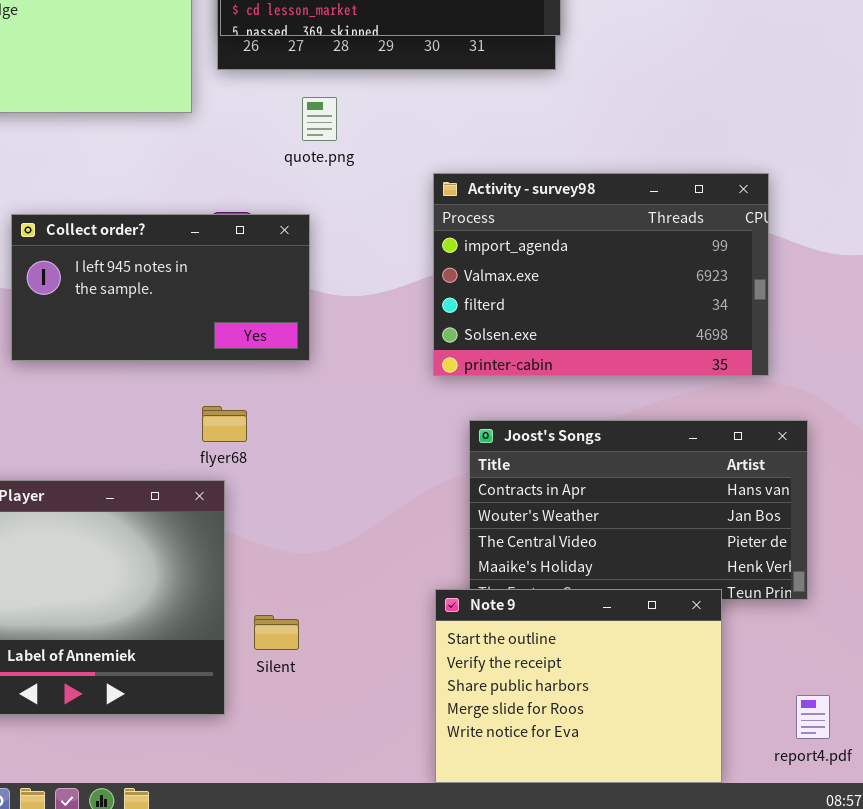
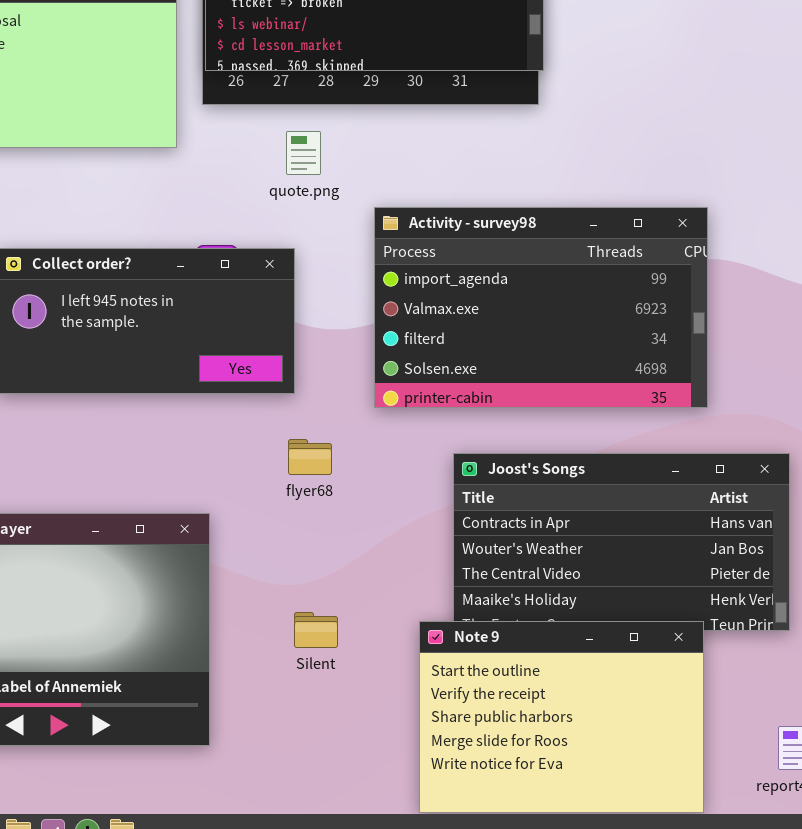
Activity - survey98: [433,173,769,376] -> [374,207,708,408], moved
flyer68: [202,406,247,442] -> [288,439,332,475], moved
Silent: [254,615,299,650] -> [294,612,338,648], moved

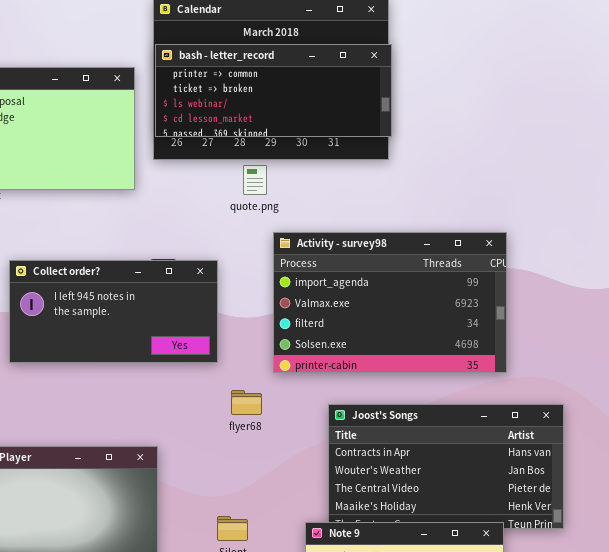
quote.png: [286,131,321,175] -> [243,165,267,195], moved
flyer68: [288,439,332,475] -> [231,390,262,415], moved

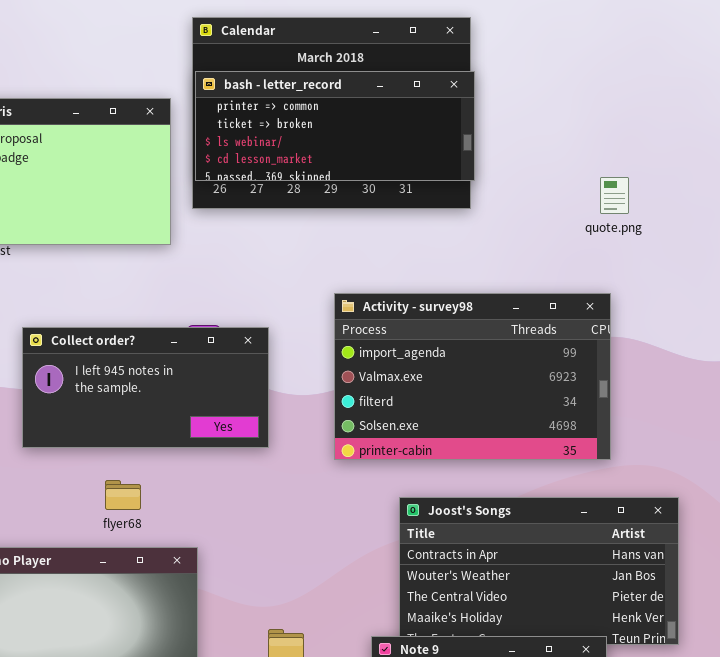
quote.png: [243,165,267,195] -> [600,177,629,214], moved
flyer68: [231,390,262,415] -> [105,480,141,510], moved

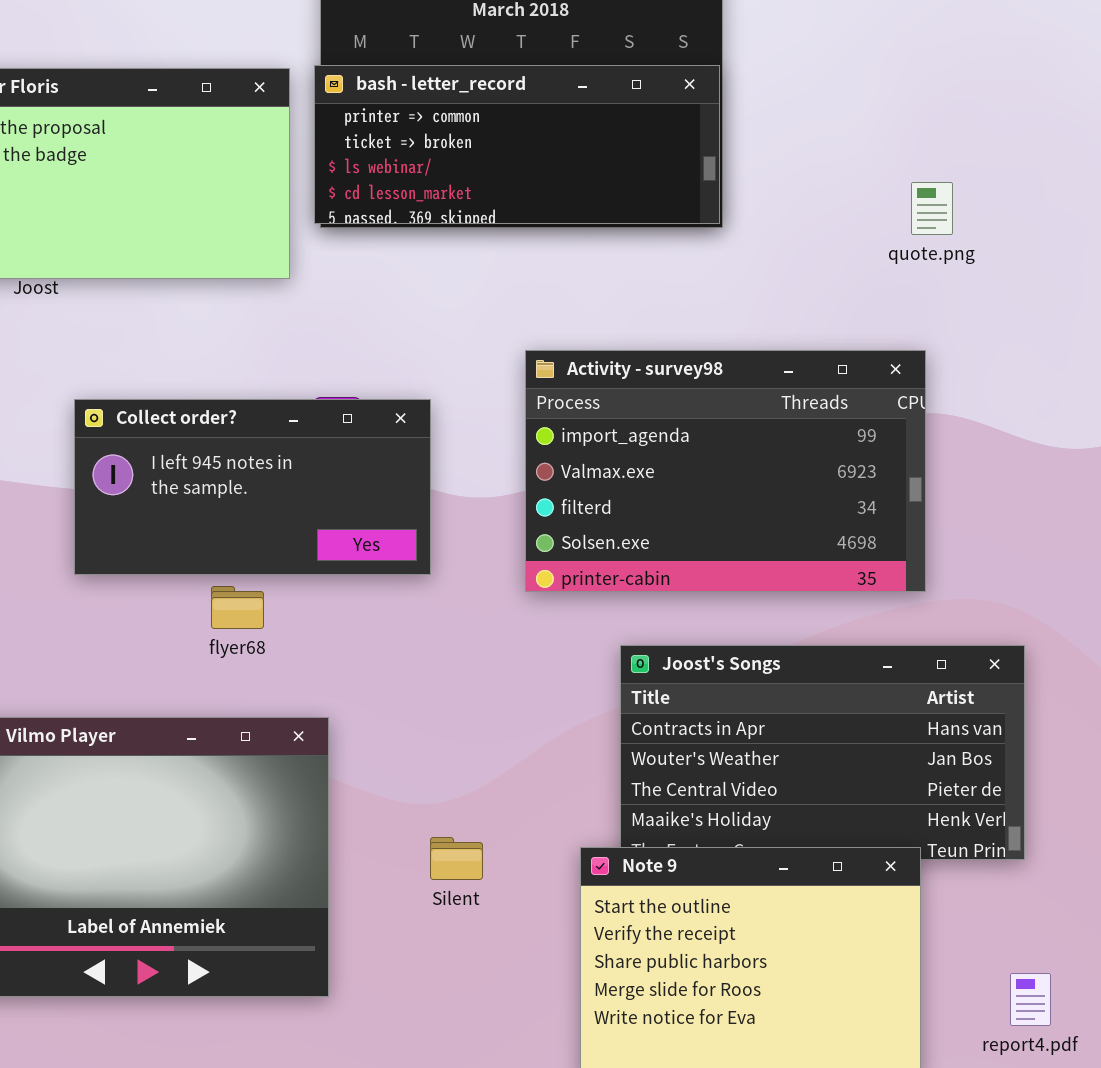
bash - letter_record: [195,71,475,181] -> [314,65,720,224], moved
flyer68: [105,480,141,510] -> [211,586,264,629], moved

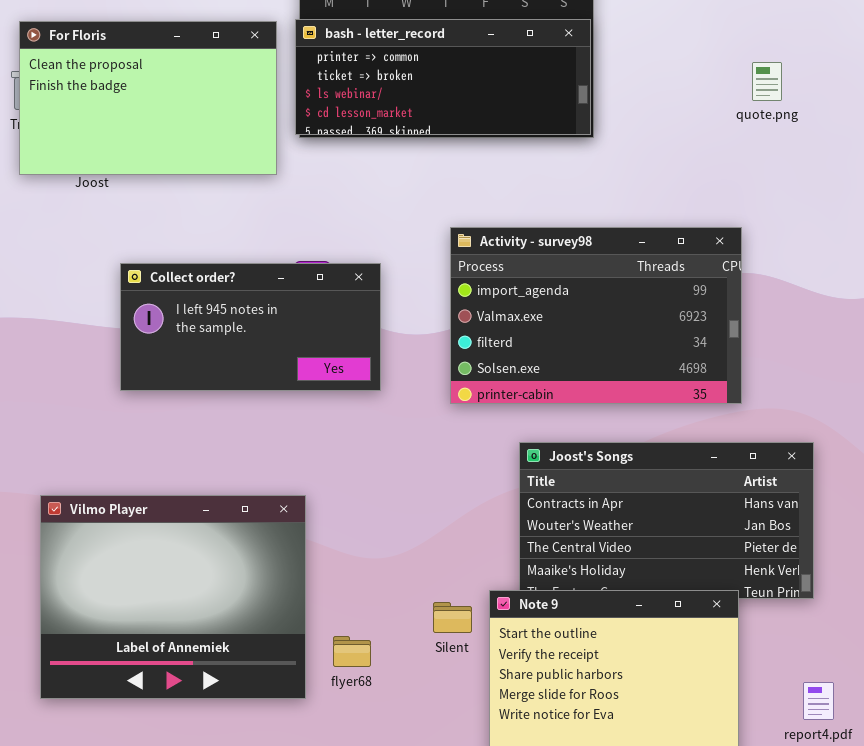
quote.png: [911,182,953,235] -> [752,62,782,101], moved
flyer68: [211,586,264,629] -> [333,636,371,667], moved
Silent: [430,837,483,880] -> [433,602,472,633], moved

